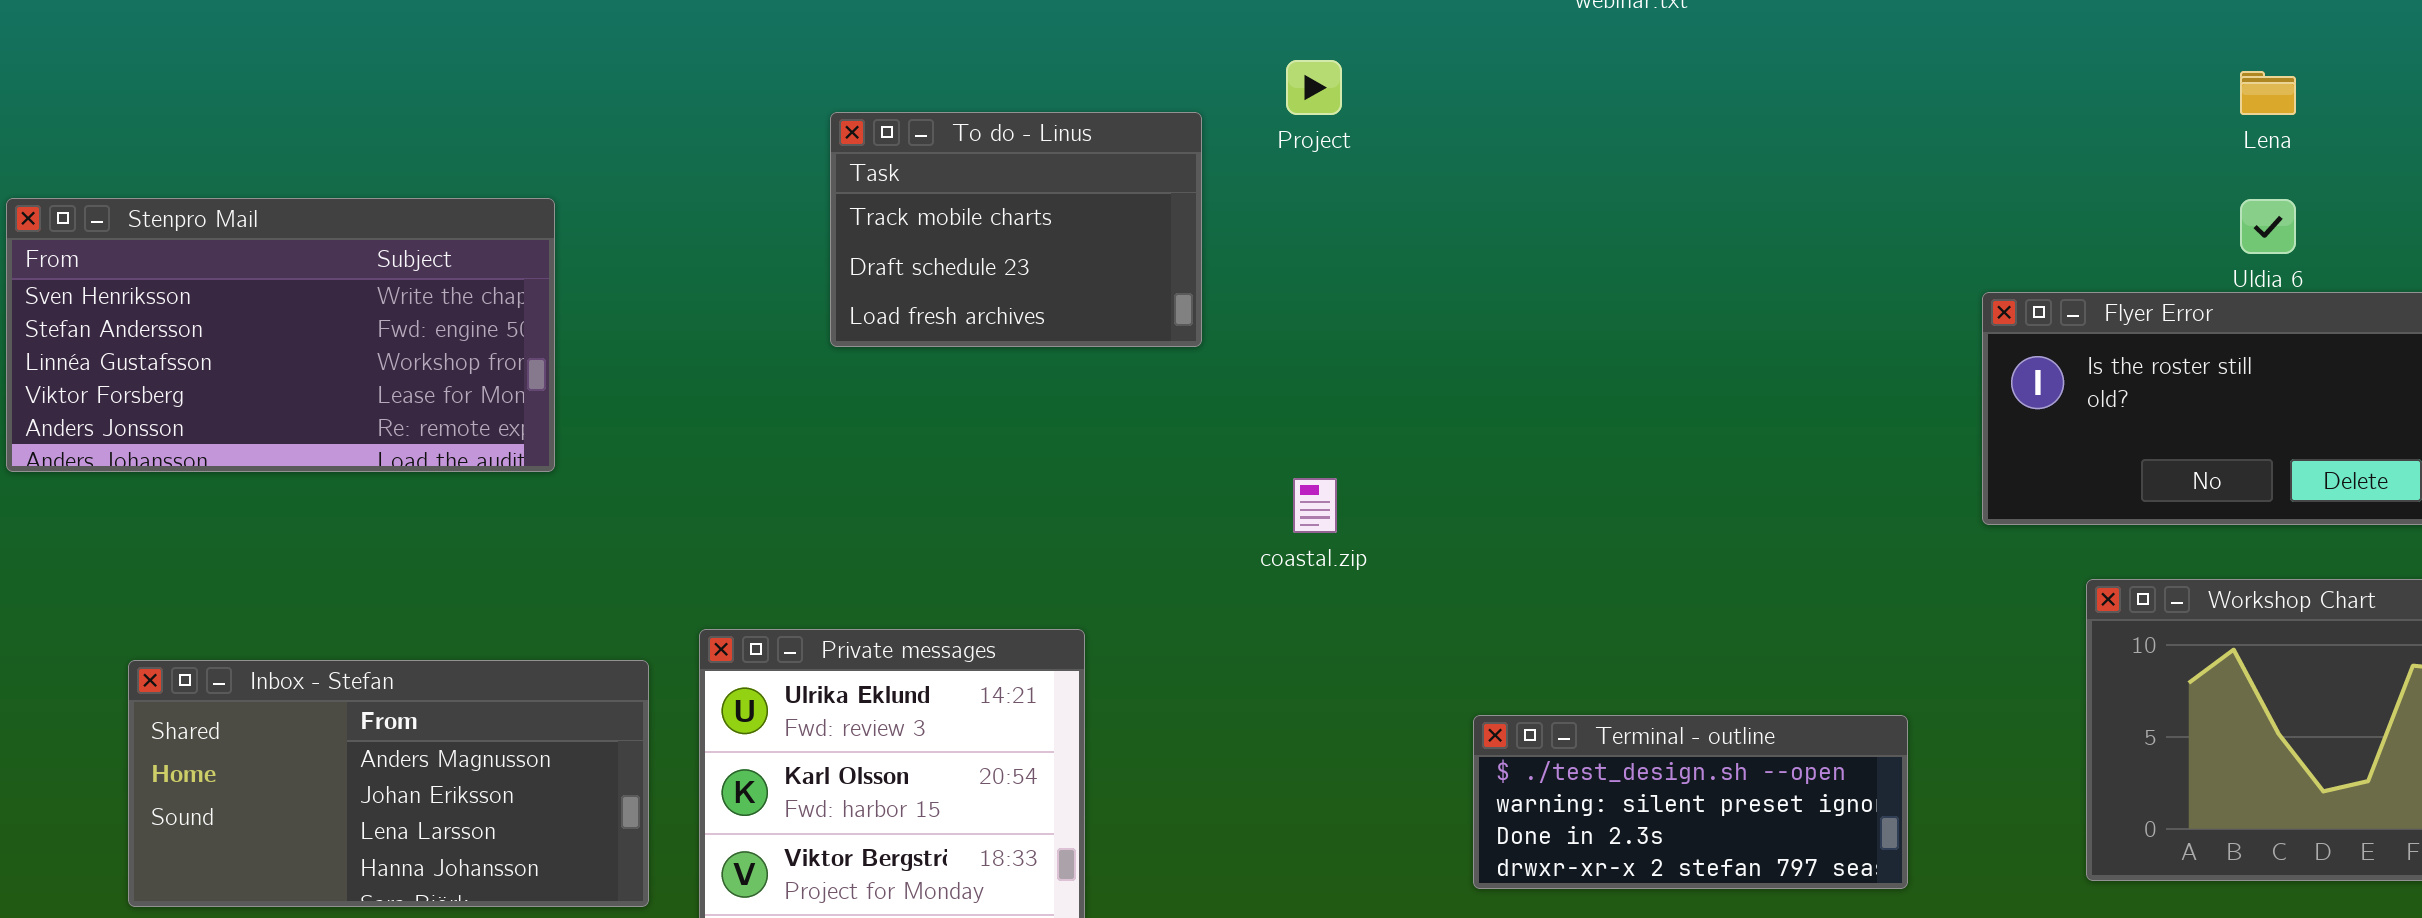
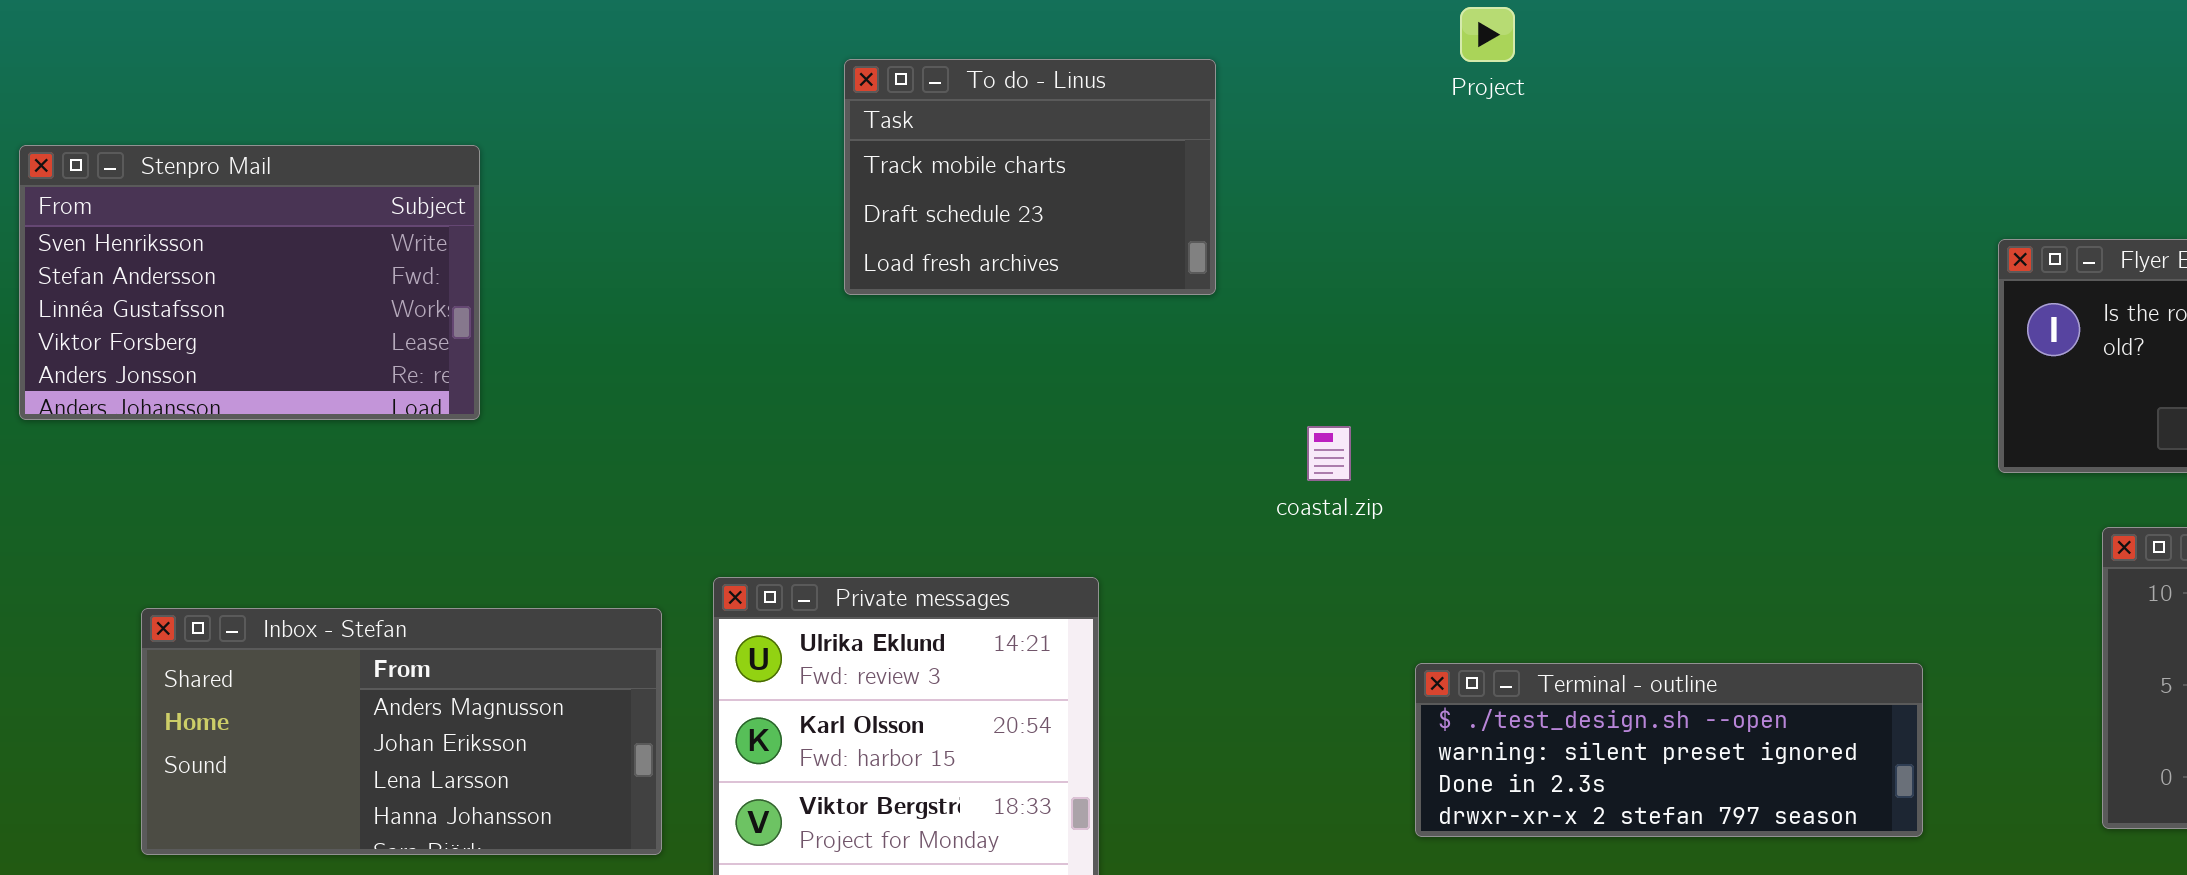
Project: [1286,60,1342,115] -> [1460,7,1515,62], moved
Stenpro Mail: [6,198,555,472] -> [19,145,480,420], resized
Terminal - outline: [1473,715,1908,889] -> [1415,663,1923,837], resized

